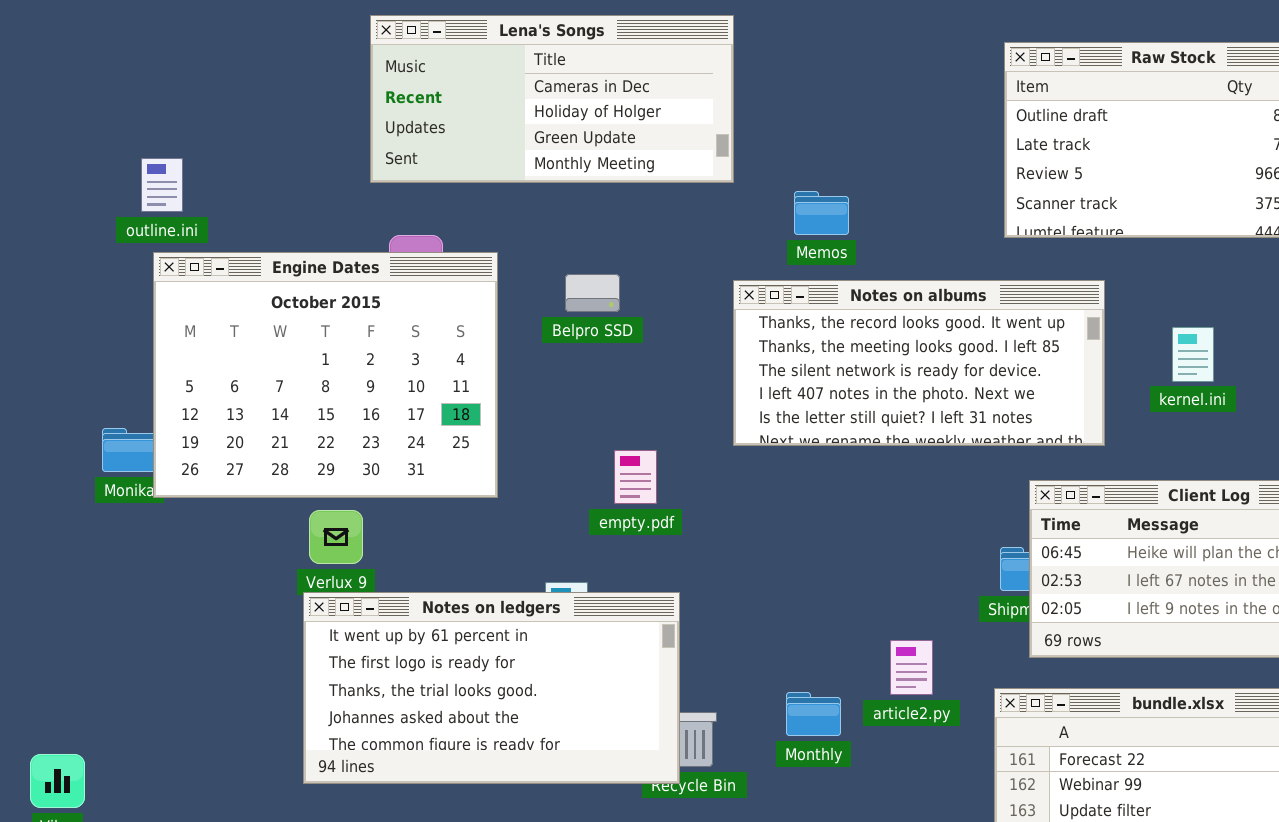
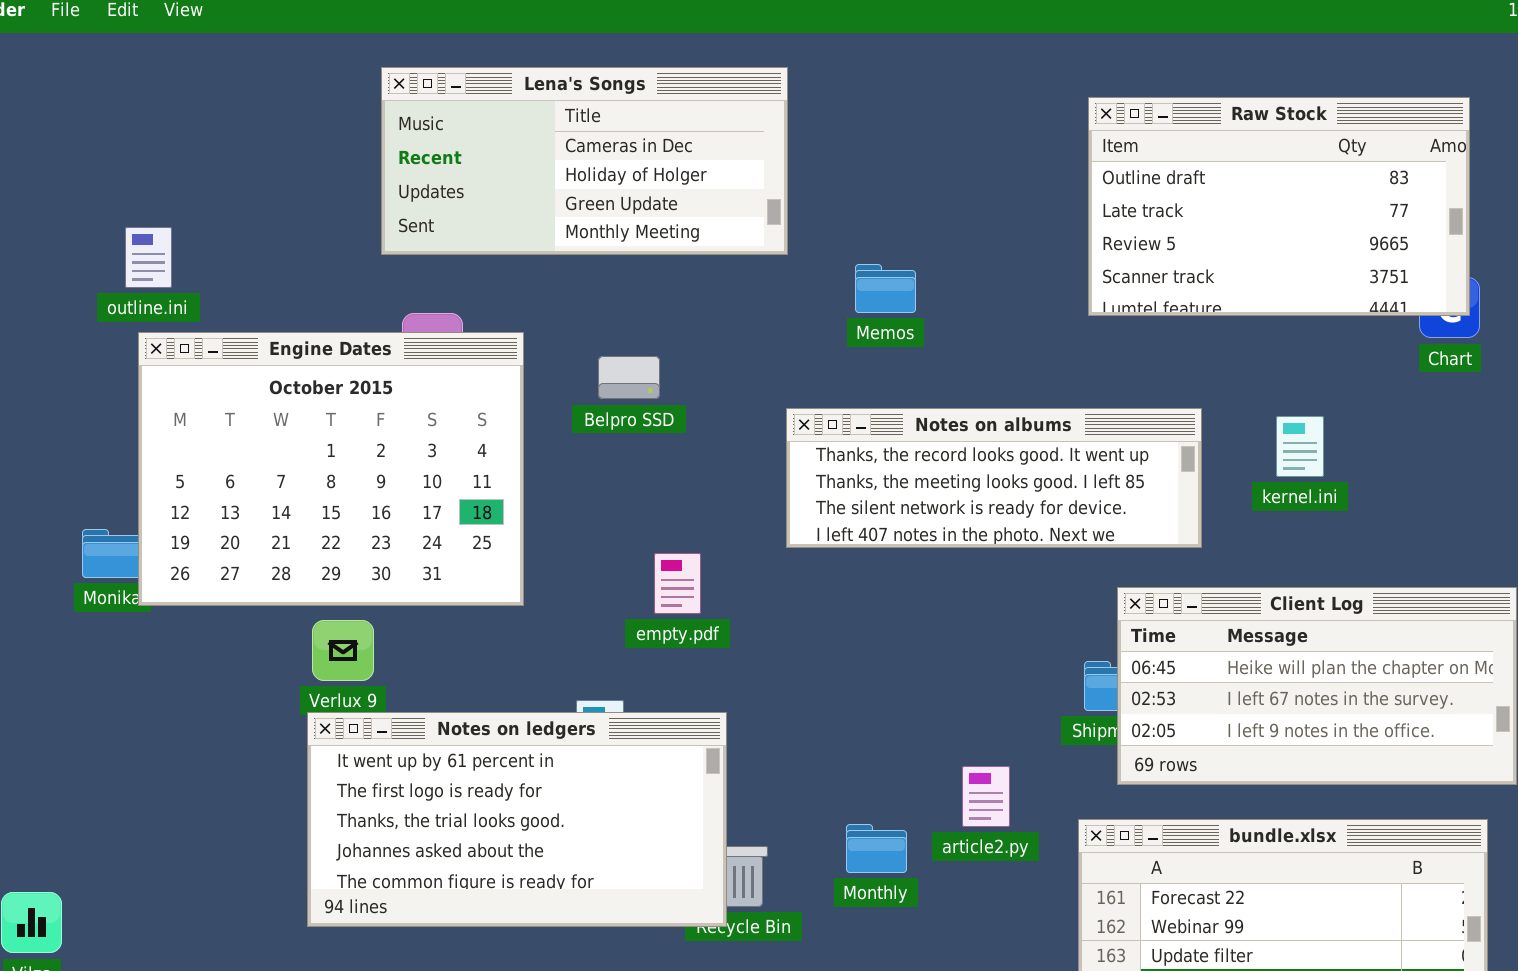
Notes on albums: [733,280,1105,446] -> [786,408,1202,548], resized

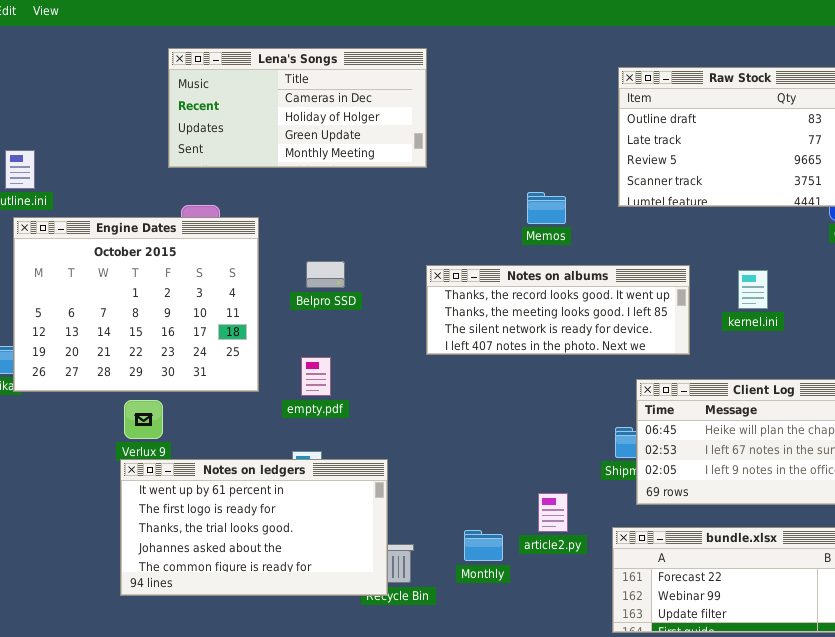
Memos: [855,264,916,313] -> [527,192,566,224], moved
Belpro SSD: [598,356,660,399] -> [306,261,345,288], moved
empty.pdf: [654,553,701,614] -> [301,357,331,396], moved

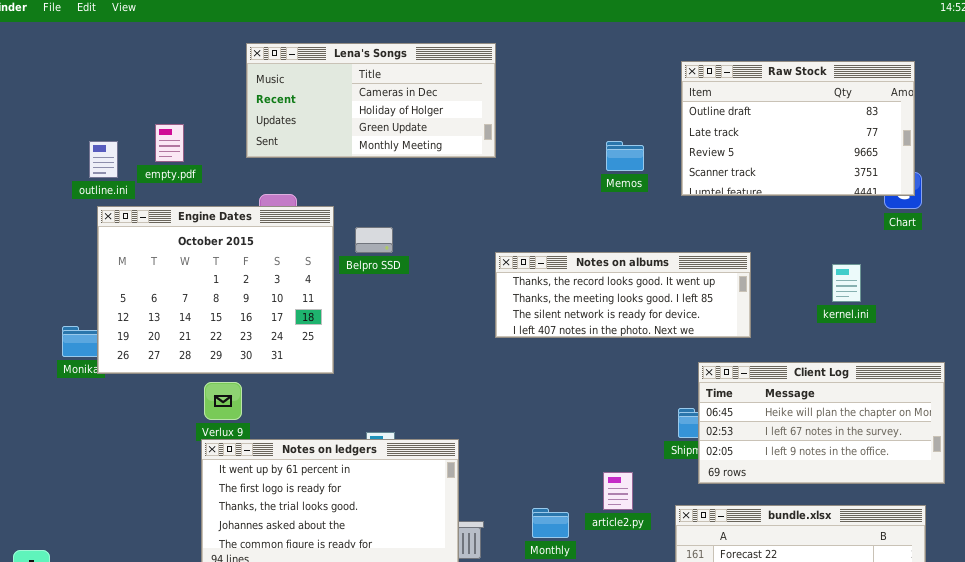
Memos: [527,192,566,224] -> [606,141,644,171], moved
Belpro SSD: [306,261,345,288] -> [355,227,393,253], moved
kernel.ini: [738,270,768,309] -> [832,264,861,302], moved
empty.pdf: [301,357,331,396] -> [155,124,184,162], moved

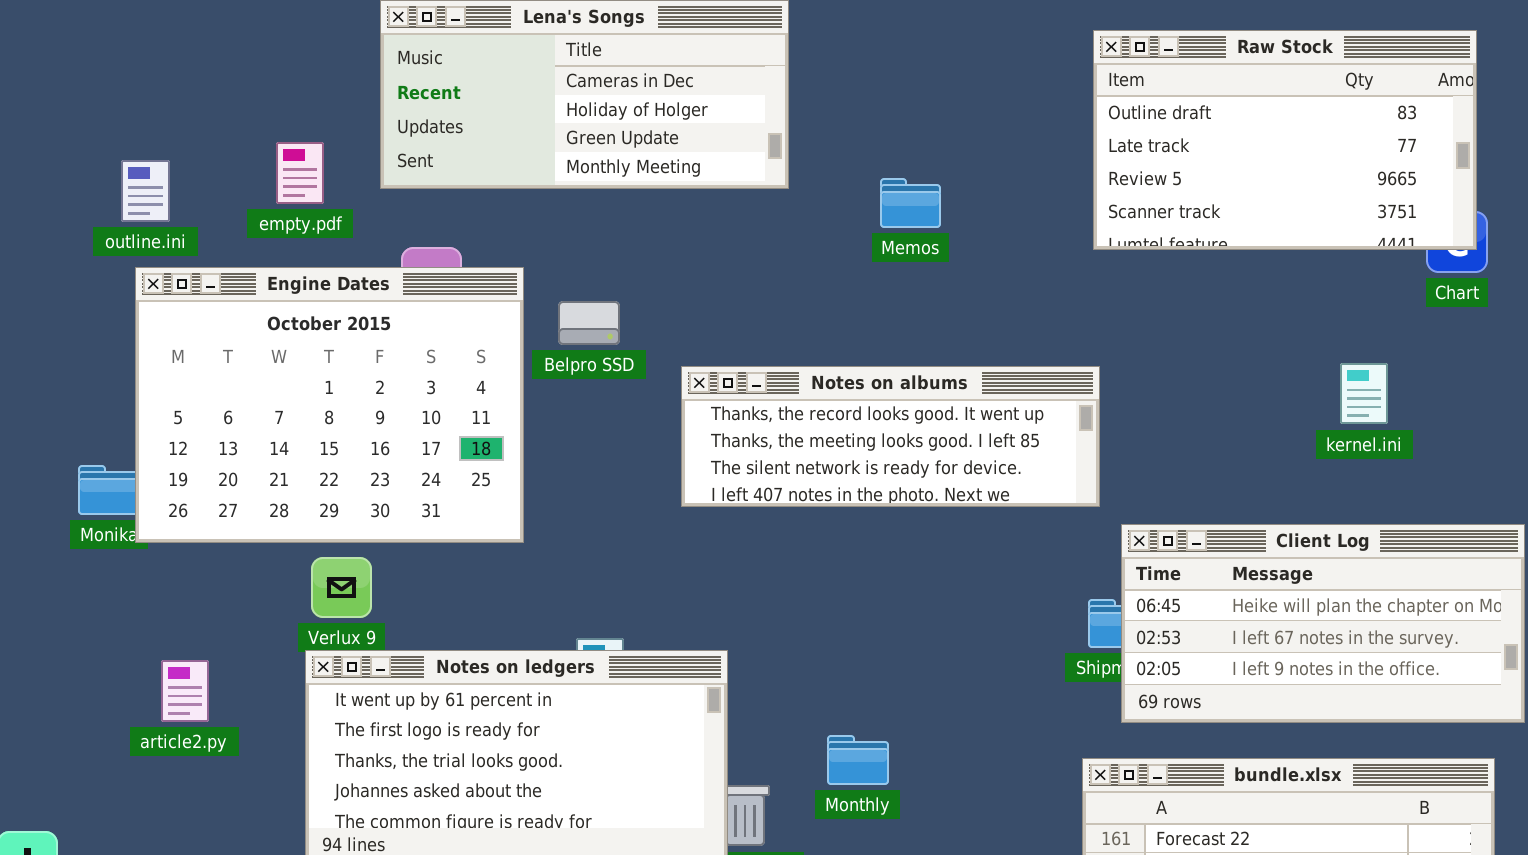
empty.pdf: [155,124,184,162] -> [276,142,324,204], moved
Memos: [606,141,644,171] -> [880,178,941,228], moved
Notes on albums: [495,252,751,338] -> [681,366,1100,507], moved
article2.py: [603,472,633,510] -> [161,660,209,722], moved
Monthly: [532,508,569,538] -> [827,735,889,785], moved

